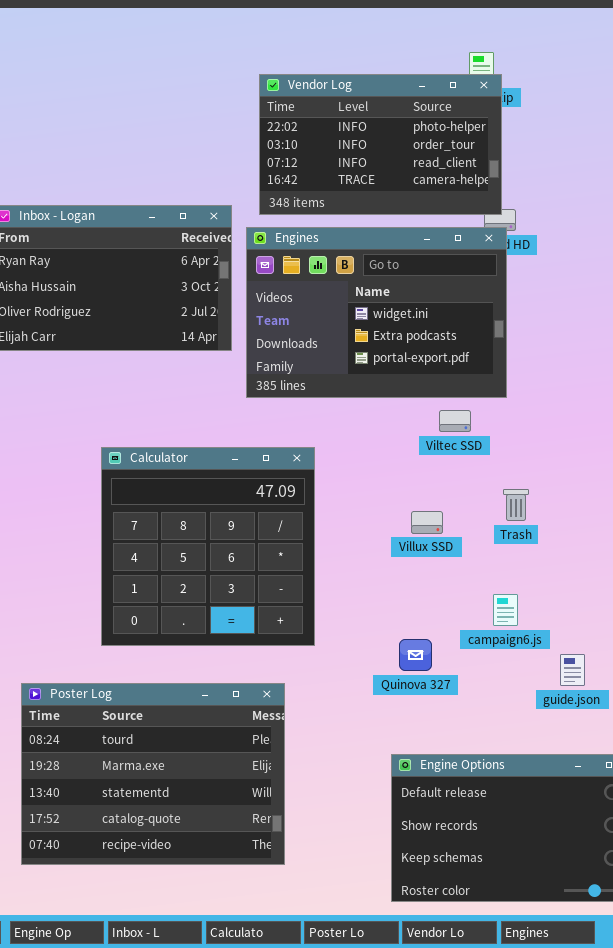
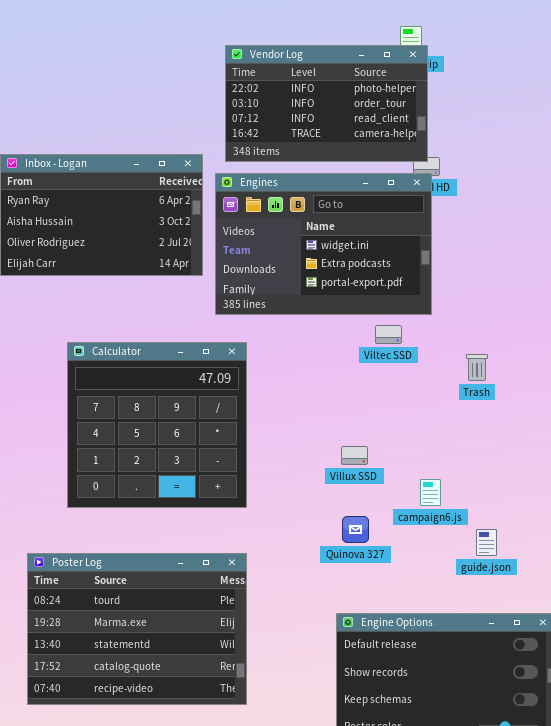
Calculator: [101,447,315,646] -> [67,342,247,508], moved
Trash: [503,489,529,521] -> [466,354,488,381], moved
Villux SSD: [411,511,443,534] -> [341,446,368,465], moved

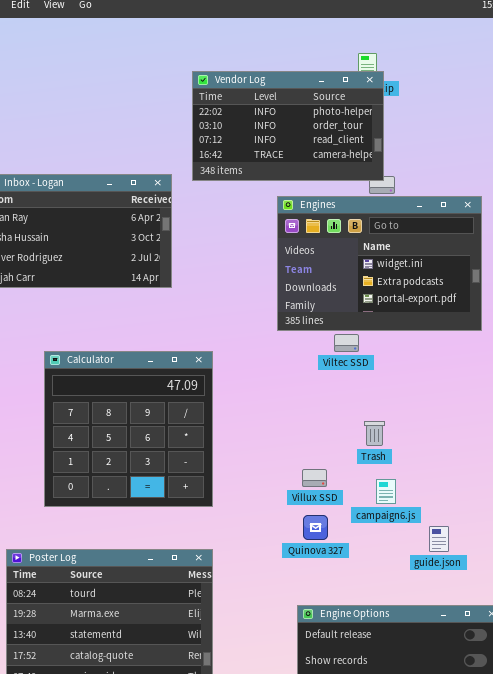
Engines: [215,173,432,315] -> [277,196,482,331], moved
Trash: [466,354,488,381] -> [364,421,385,446], moved
Villux SSD: [341,446,368,465] -> [302,469,327,487], moved

